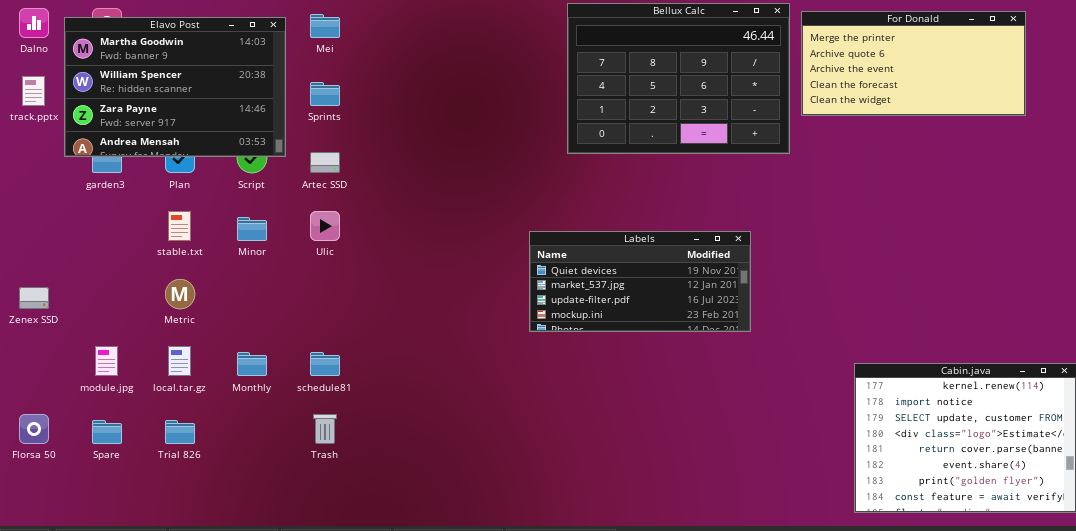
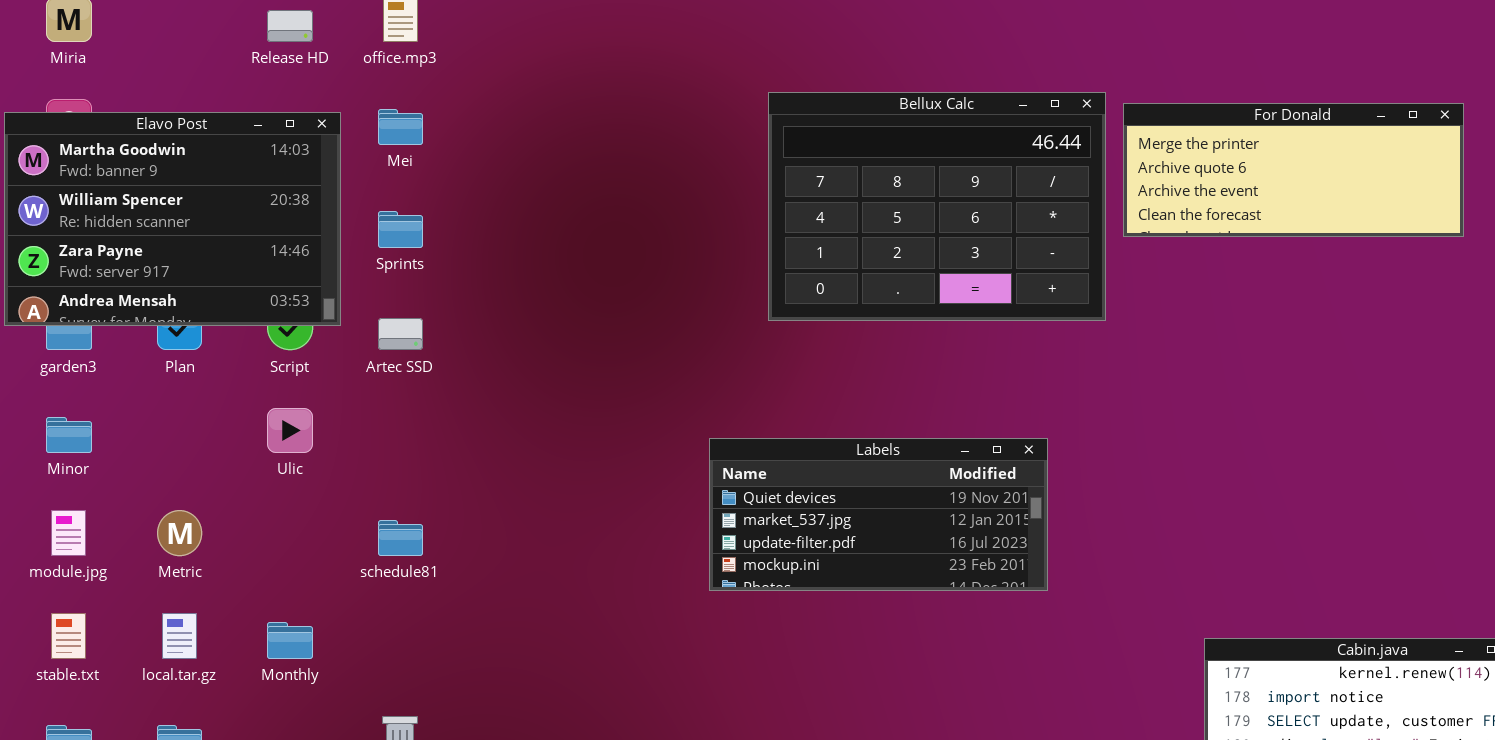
For Donald: [801,11,1026,116] -> [1123,103,1464,237], resized
stable.txt: [168,211,191,241] -> [51,613,86,659], moved
Ulic: [310,211,340,241] -> [267,408,313,453], moved
Minor: [237,217,267,241] -> [46,417,92,453], moved
module.jpg: [95,346,118,376] -> [51,510,86,556], moved
schedule81: [310,352,340,376] -> [378,520,423,556], moved

